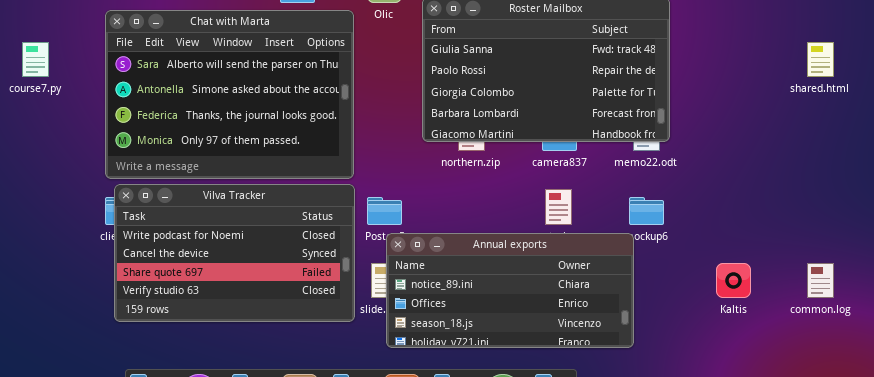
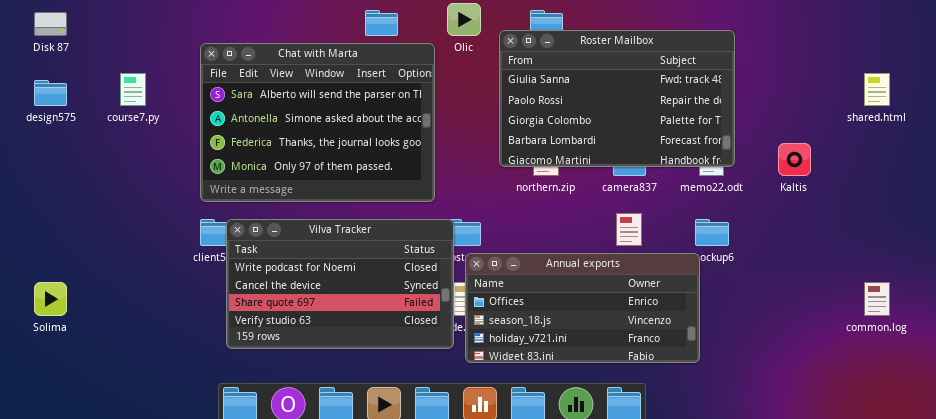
Vilva Tracker: [114,184,355,322] -> [226,219,454,349], moved
Annual exports: [386,233,634,348] -> [465,253,700,363], scrolled down 1 row
Kaltis: [716,263,751,298] -> [778,143,811,176], moved

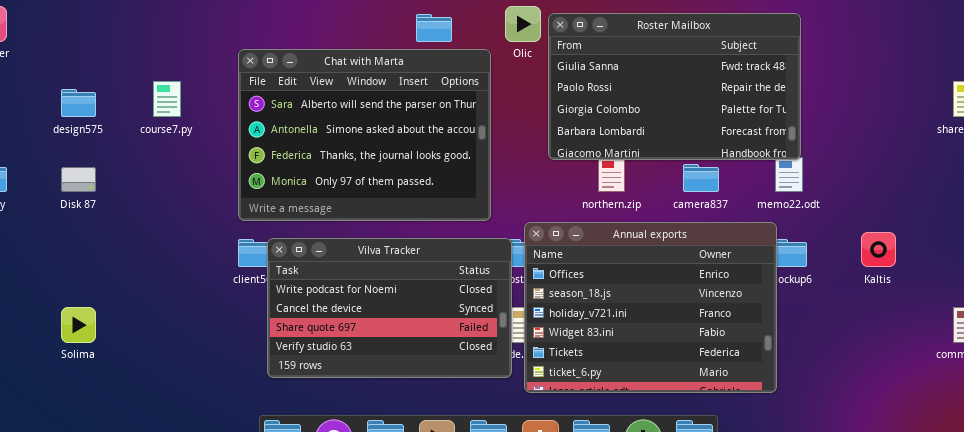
Disk 87: [34,12,67,36] -> [61,167,96,192], moved
Roster Mailbox: [499,30,735,167] -> [548,13,801,160], moved
Kaltis: [778,143,811,176] -> [861,232,896,267], moved
Annual exports: [465,253,700,363] -> [524,222,777,393], resized

